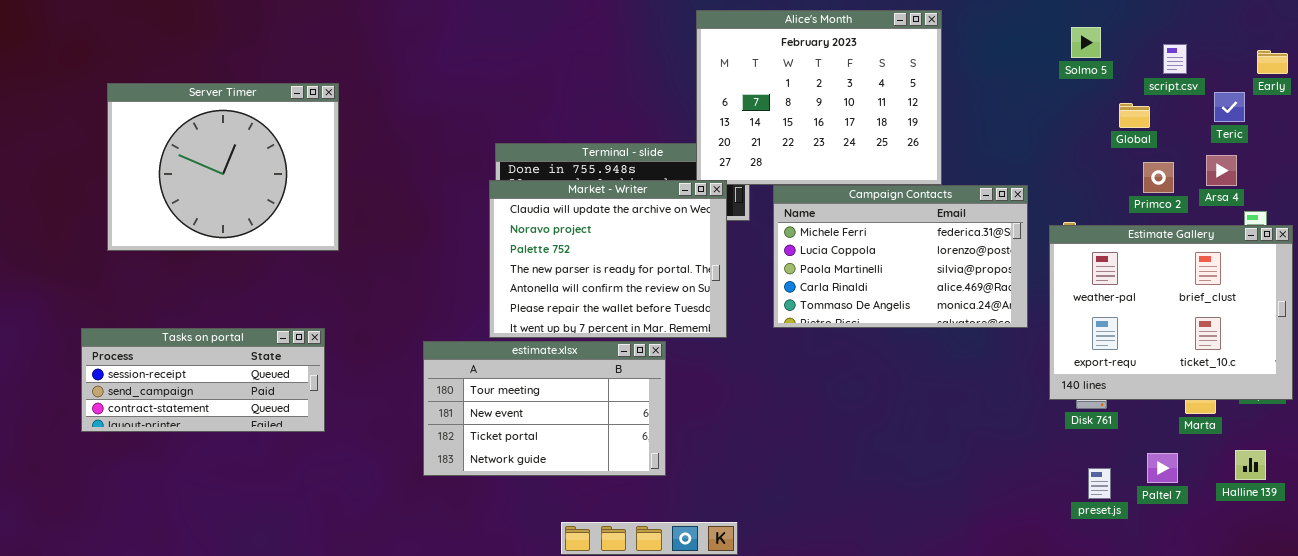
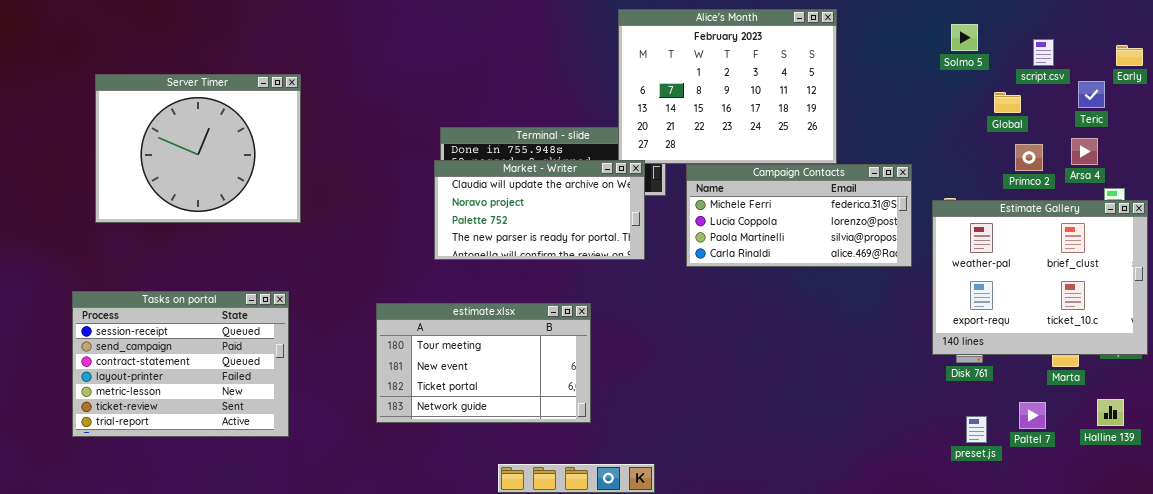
Market - Writer: [489,180,727,338] -> [434,160,645,260], resized
Campaign Contacts: [773,185,1028,328] -> [686,164,912,267], resized
Tasks on portal: [81,328,325,432] -> [72,291,289,437], resized

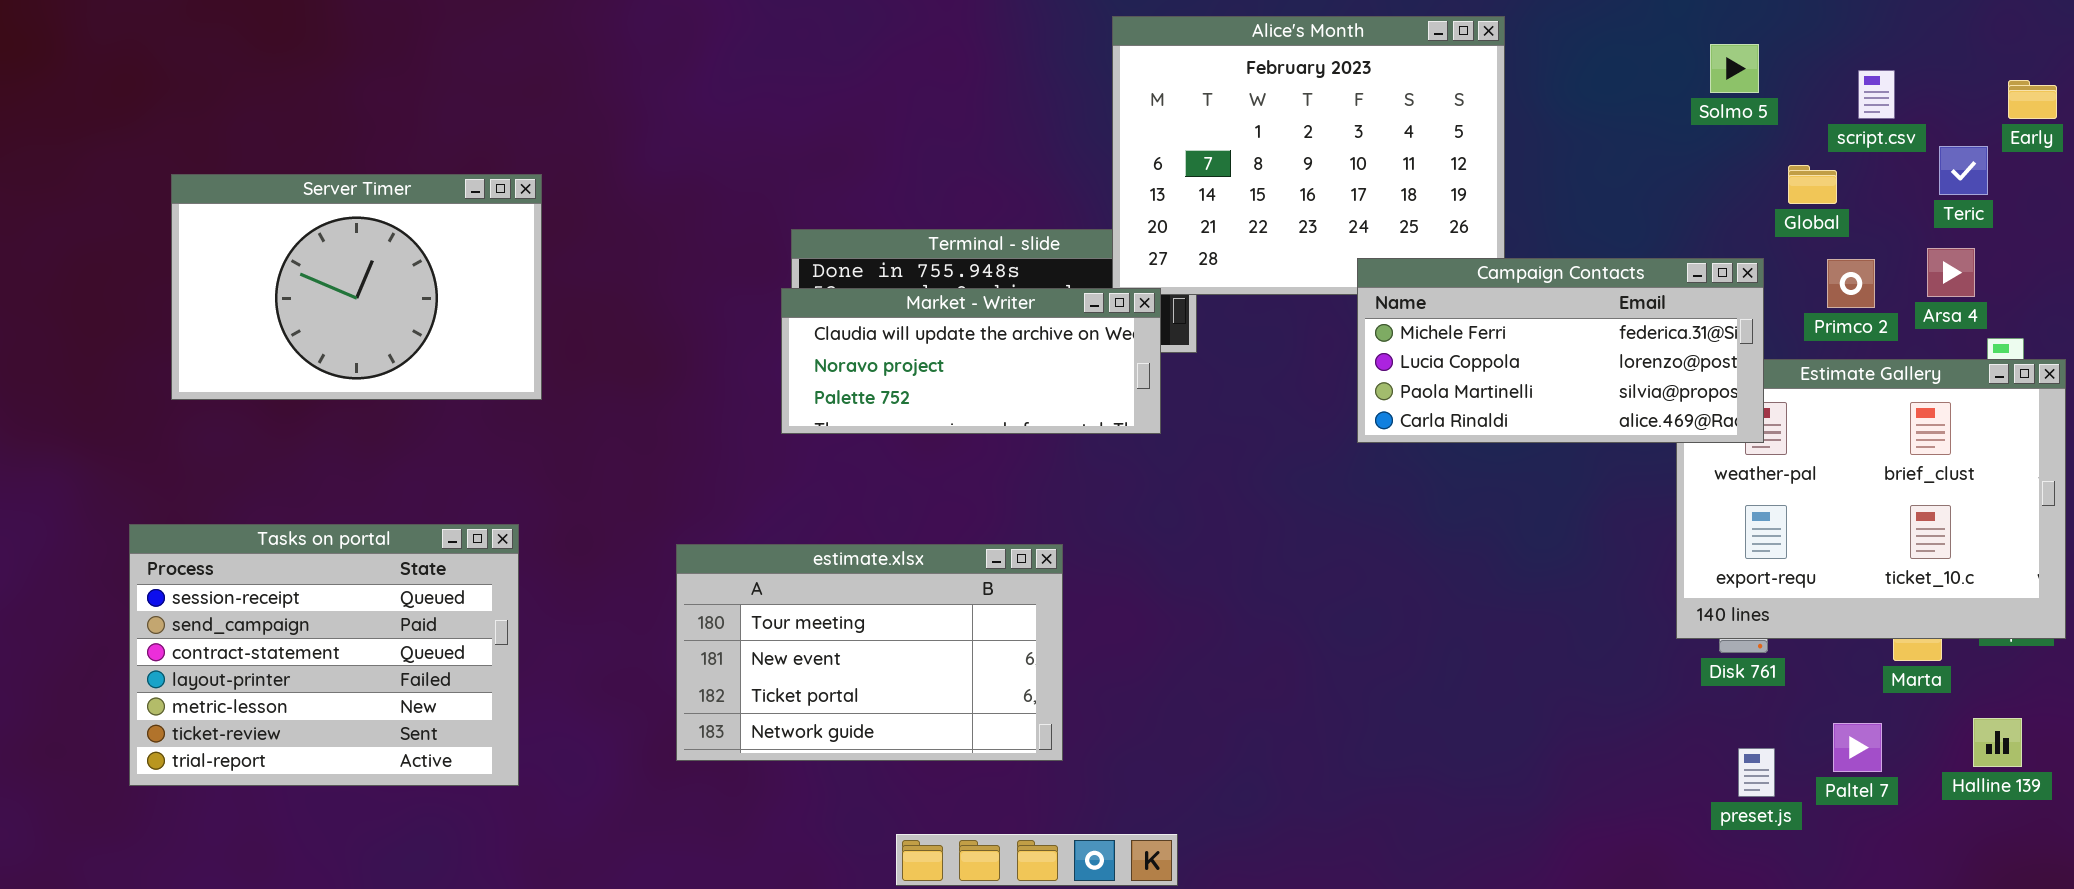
Server Timer: [95,74,301,223] -> [171,174,542,400], resized
Market - Writer: [434,160,645,260] -> [781,288,1161,434], resized
Campaign Contacts: [686,164,912,267] -> [1357,258,1764,443], moved

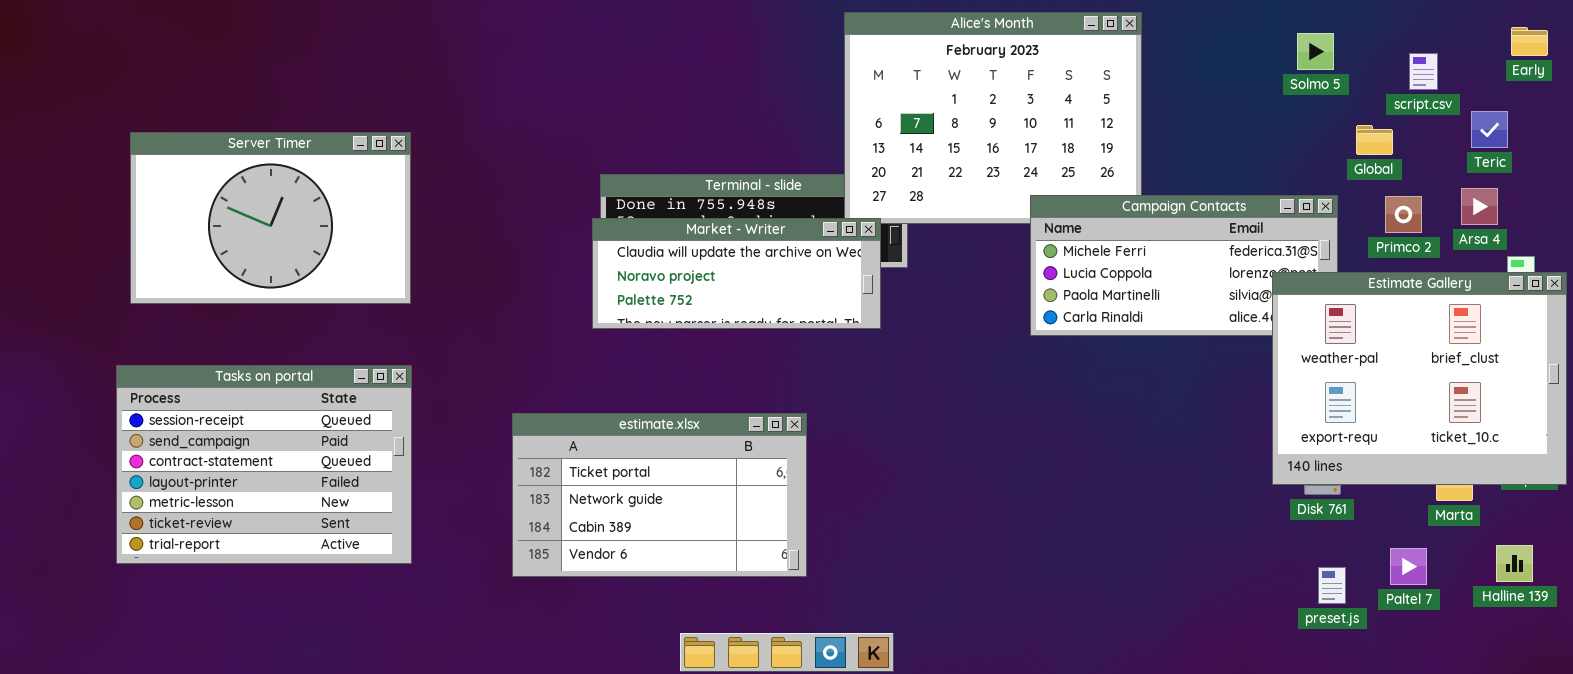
Early: [2008,80,2057,119] -> [1511,27,1548,56], moved
Estimate Gallery: [1676,359,2066,639] -> [1272,272,1567,485], raised
Tasks on portal: [129,524,519,786] -> [116,365,412,564], moved
estimate.xlsx: [676,544,1063,761] -> [512,413,807,577], scrolled down 2 rows

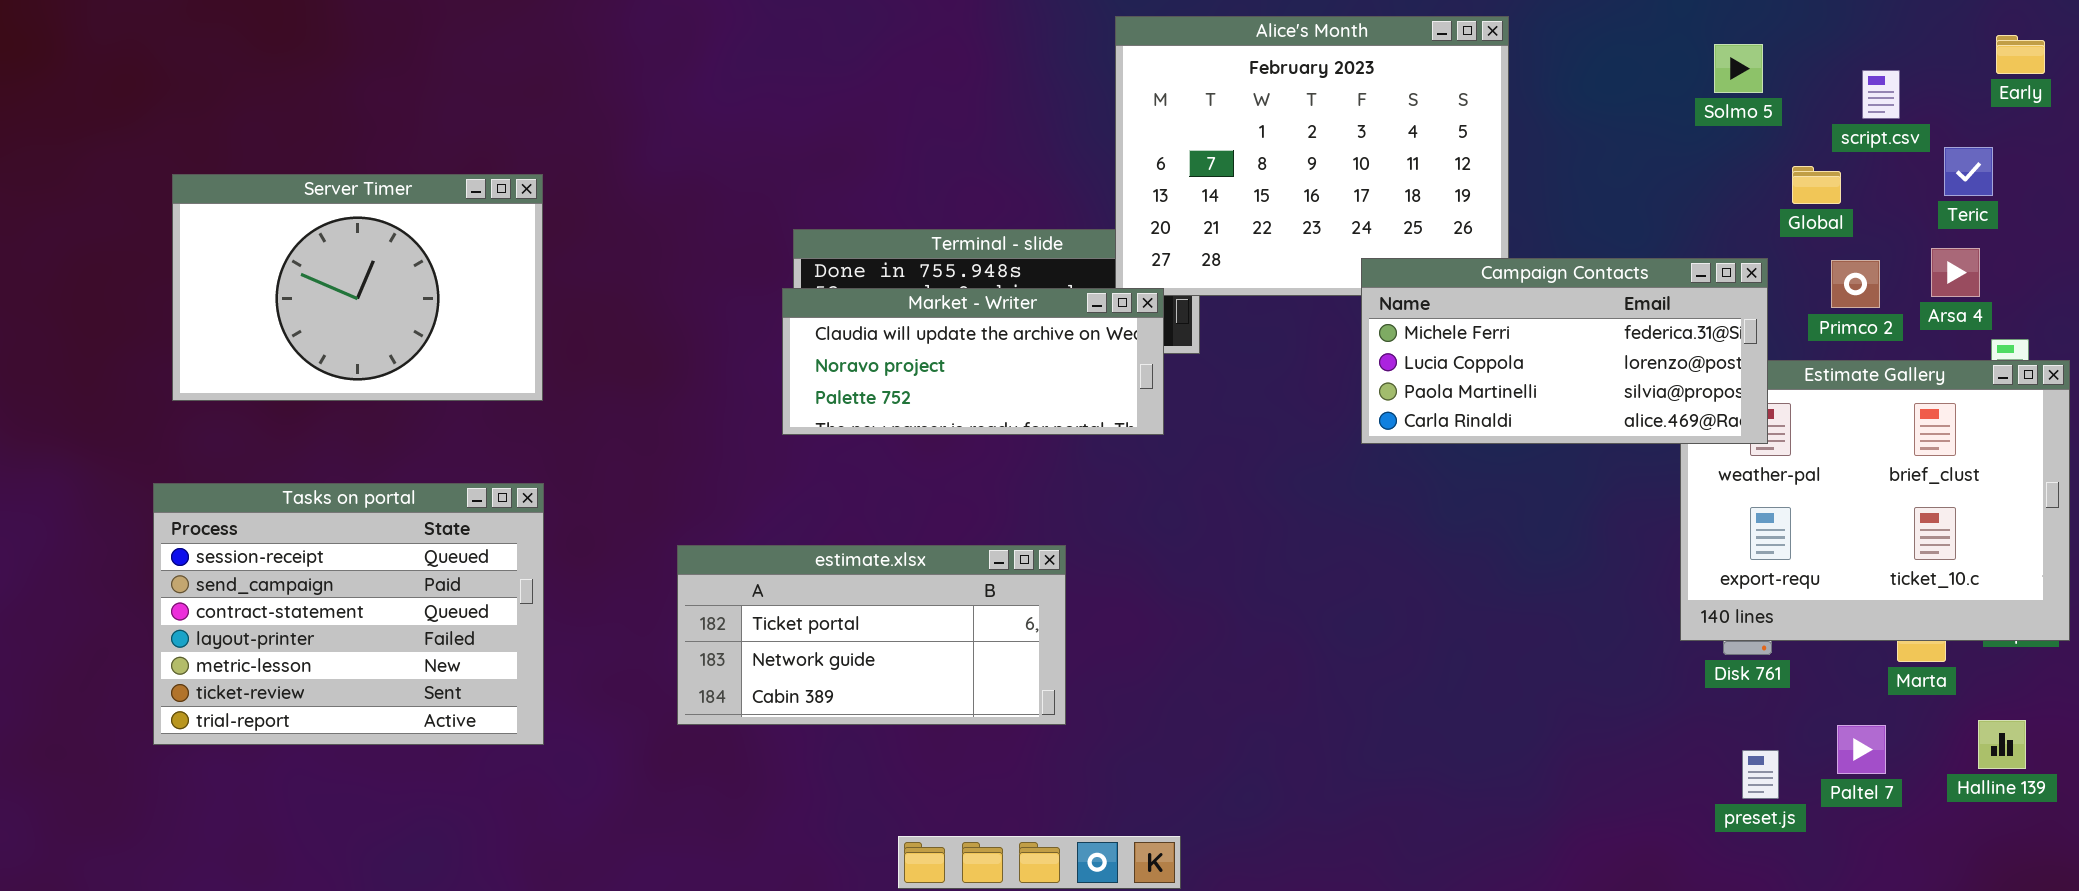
Campaign Contacts: [1030,195,1338,336] -> [1361,258,1768,444], raised
estimate.xlsx: [512,413,807,577] -> [677,545,1066,725], resized

